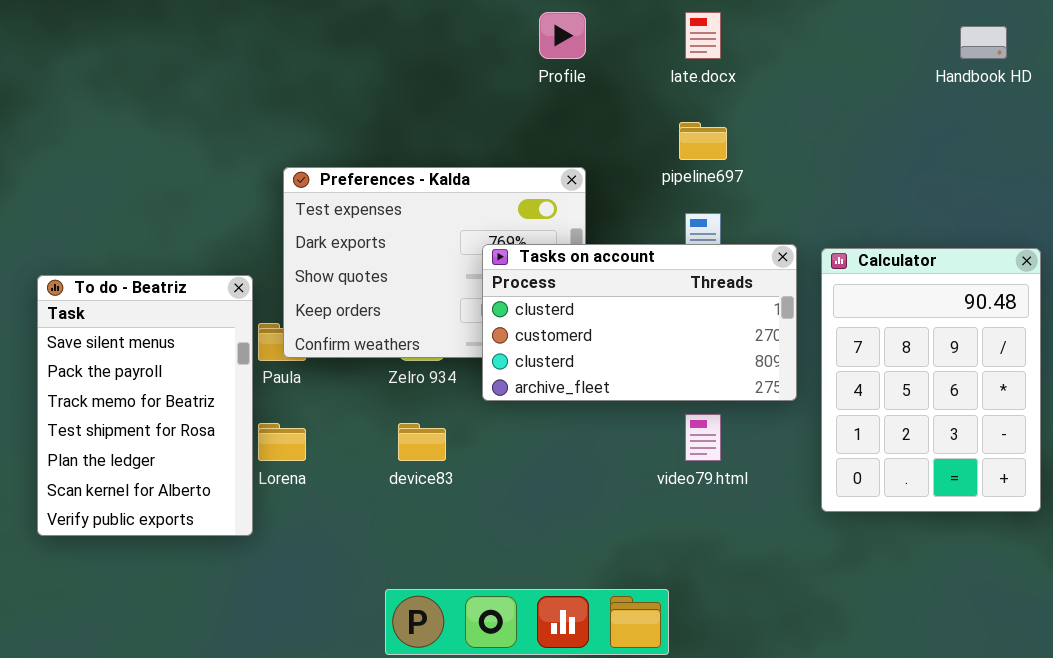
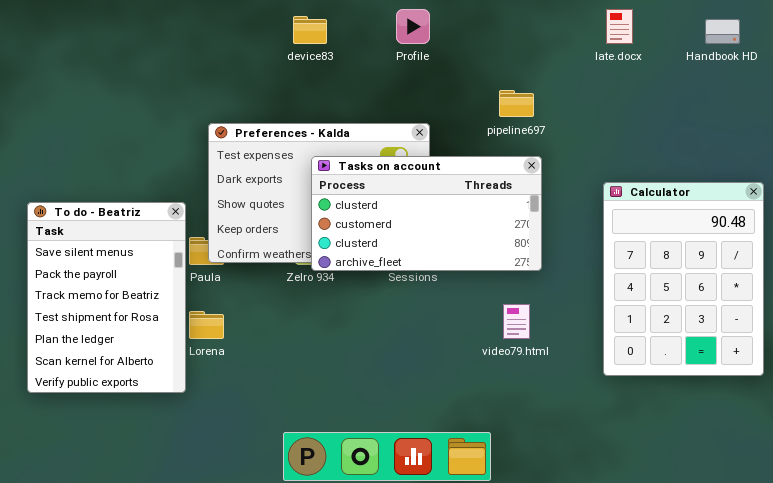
late.docx: [685,12,721,59] -> [606,9,633,44], moved
Tasks on account: [482,244,797,401] -> [311,156,542,271], moved
device83: [398,423,446,461] -> [293,16,327,44], moved

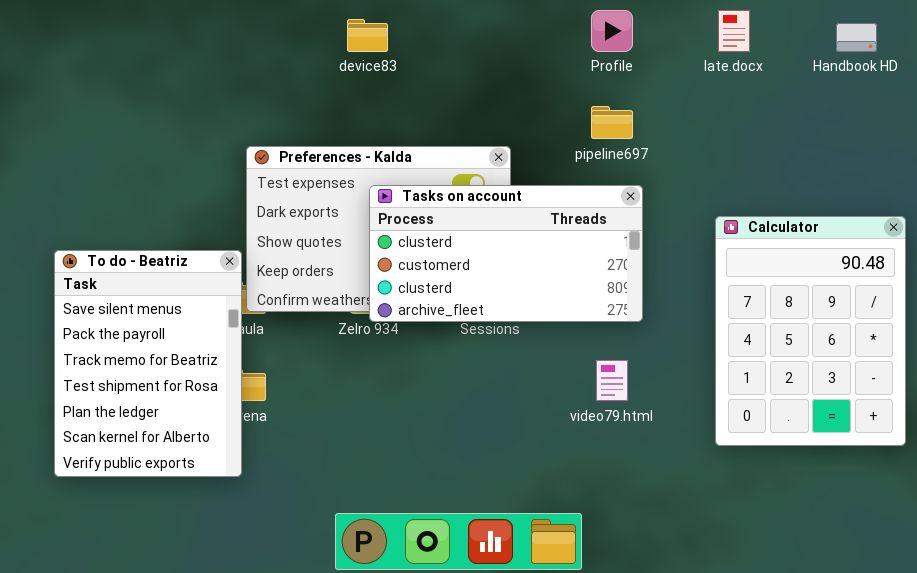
Profile: [396,9,430,44] -> [591,10,633,52], moved
To do - Beatriz: [27,202,186,393] -> [54,250,242,477], moved

